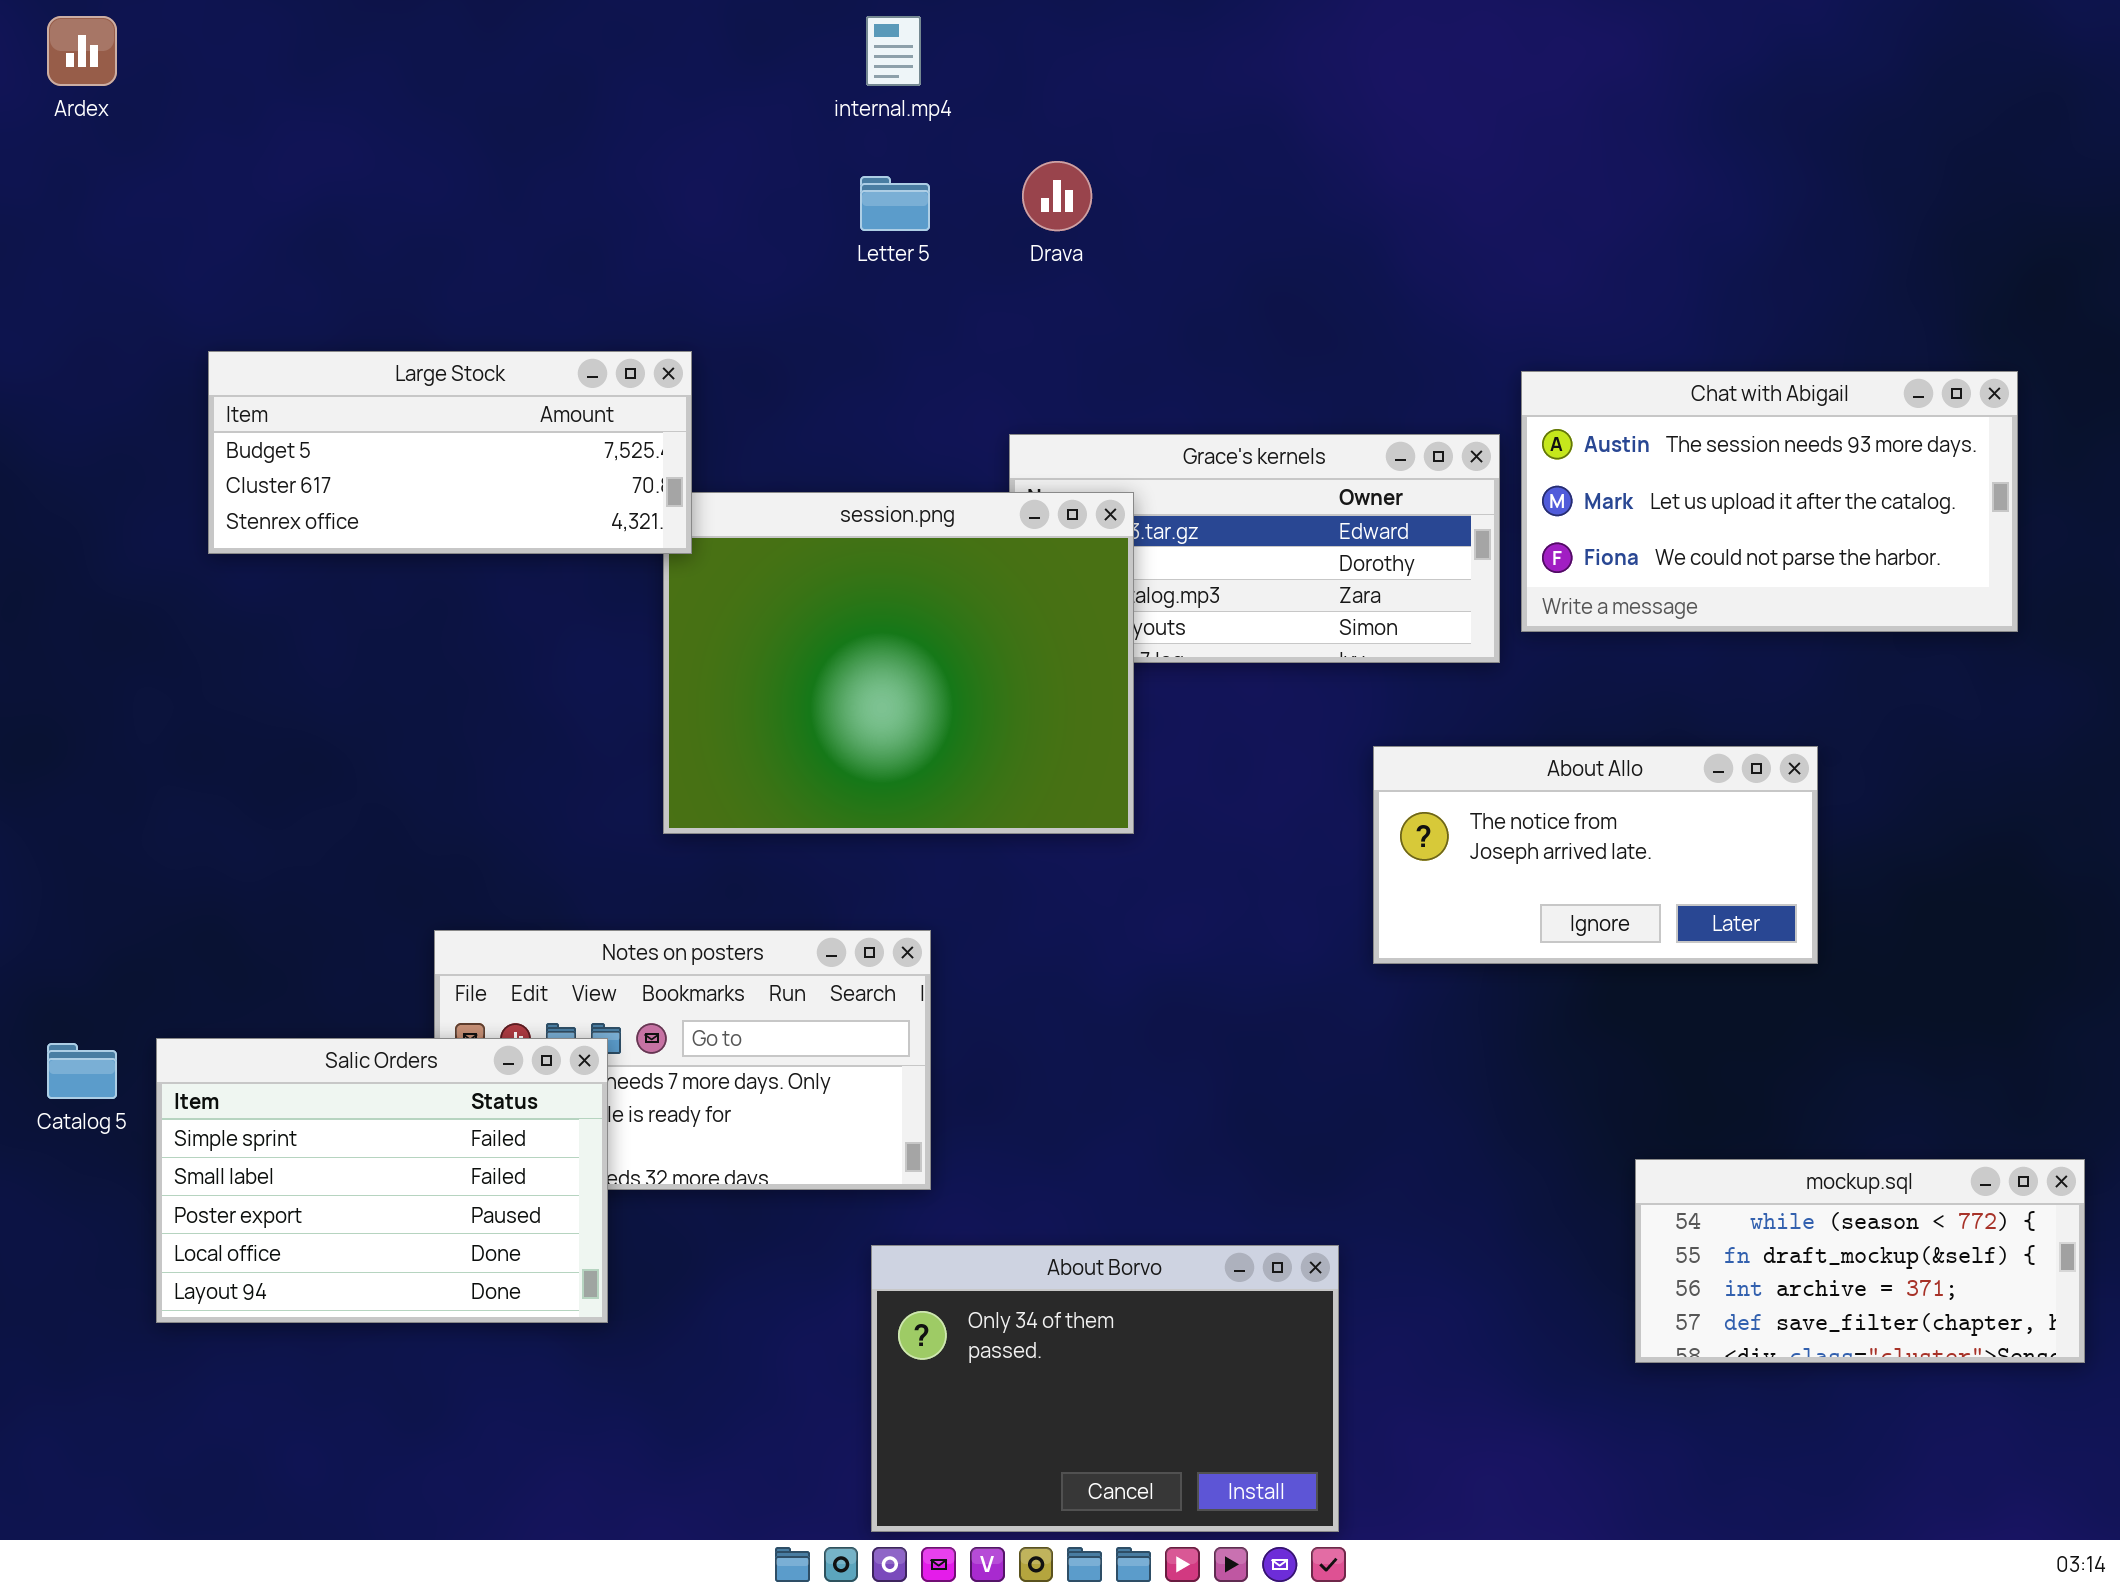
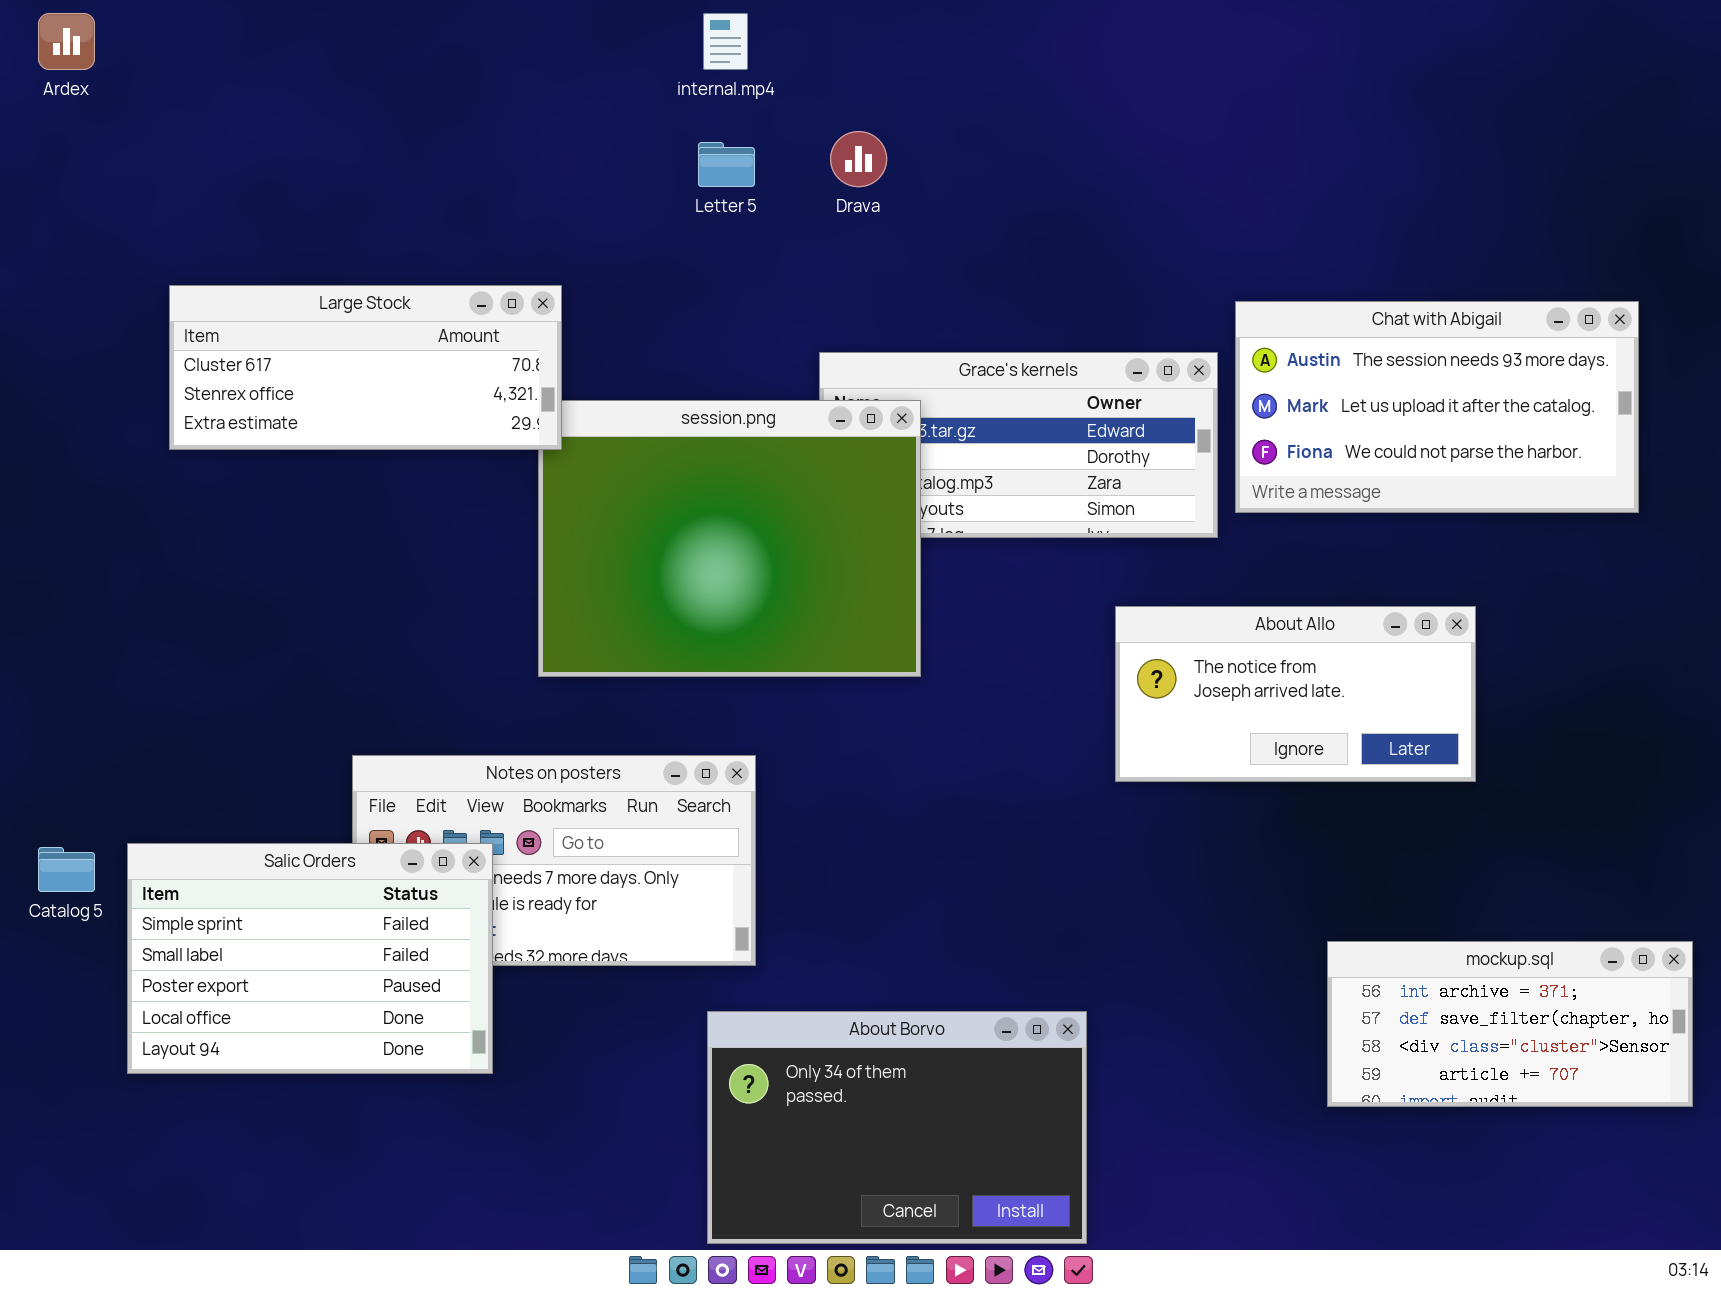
Large Stock: [208,351,692,554] -> [169,285,562,450], scrolled down 1 row
mockup.sql: [1635,1159,2085,1363] -> [1327,941,1693,1107], scrolled down 2 rows

